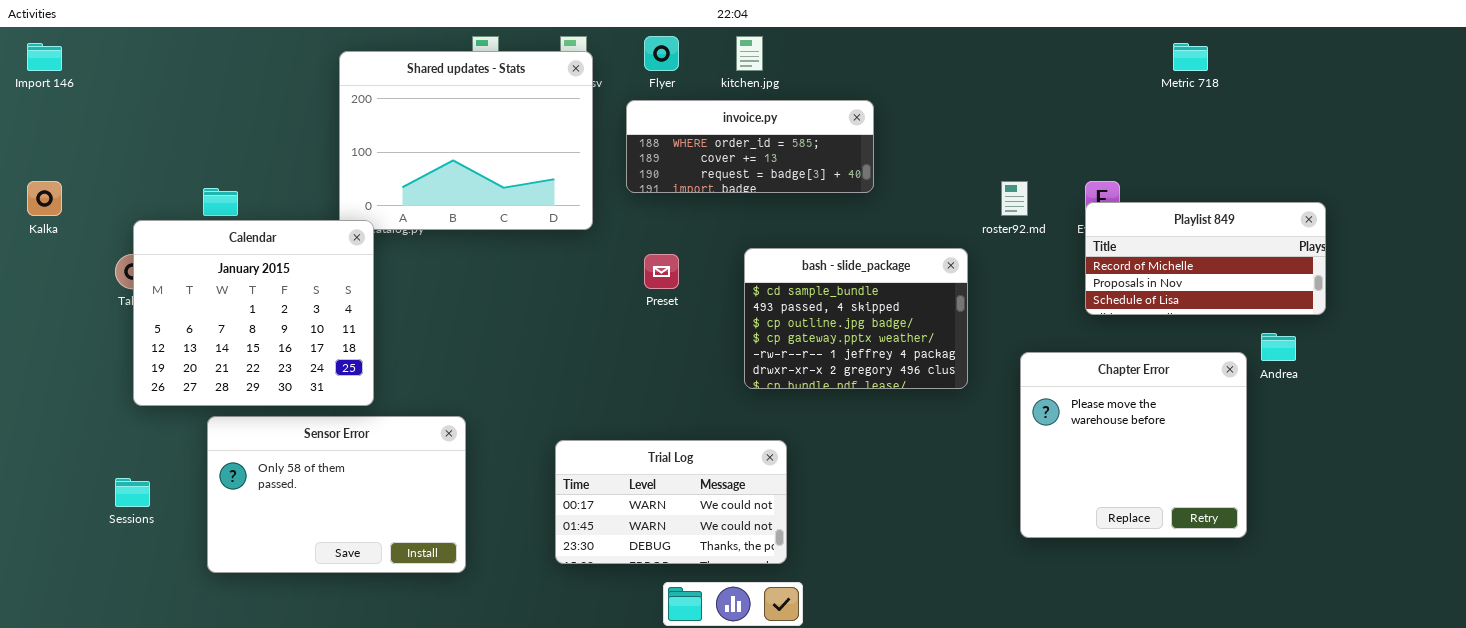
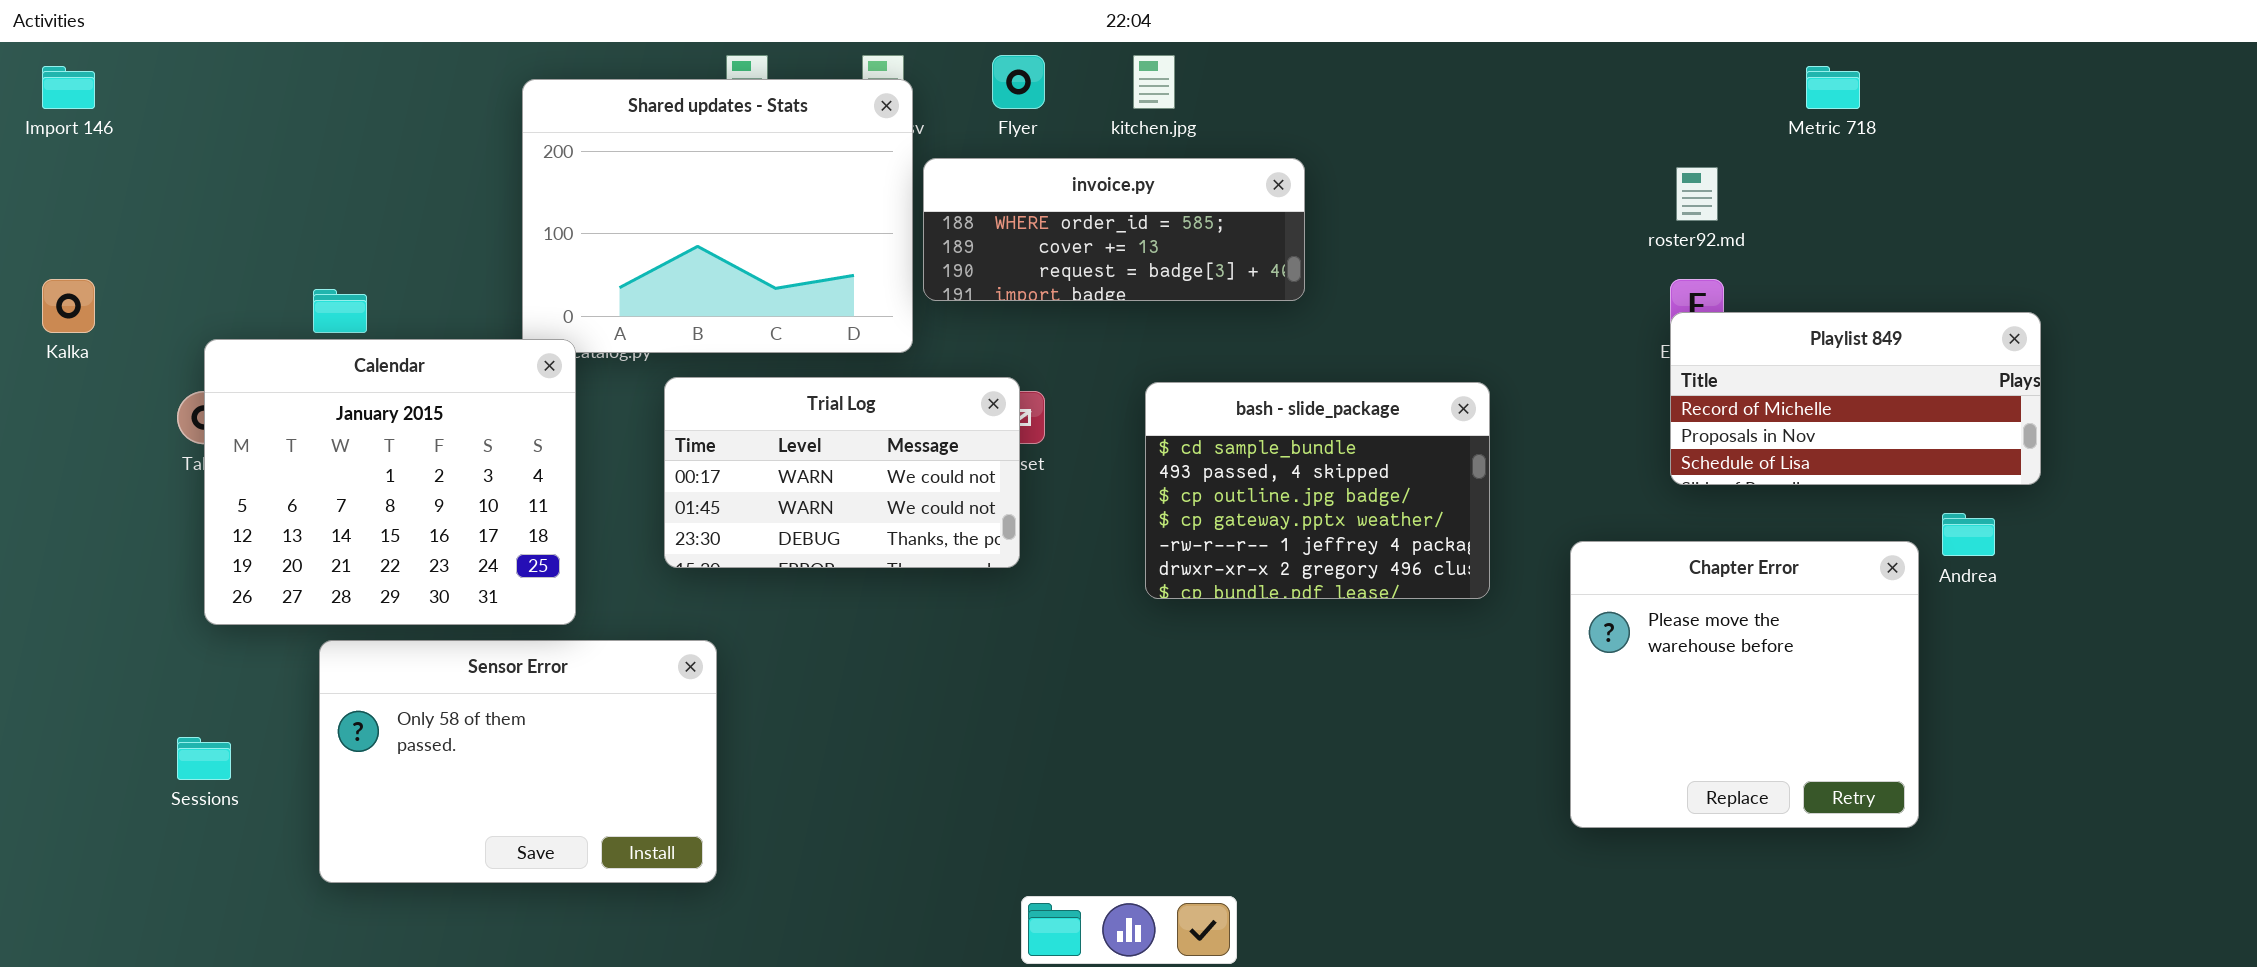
invoice.py: [626,100,874,193] -> [923,158,1305,301], moved
roster92.md: [1001,181,1028,216] -> [1676,167,1718,221], moved
Trial Log: [555,440,787,564] -> [664,377,1020,568], moved

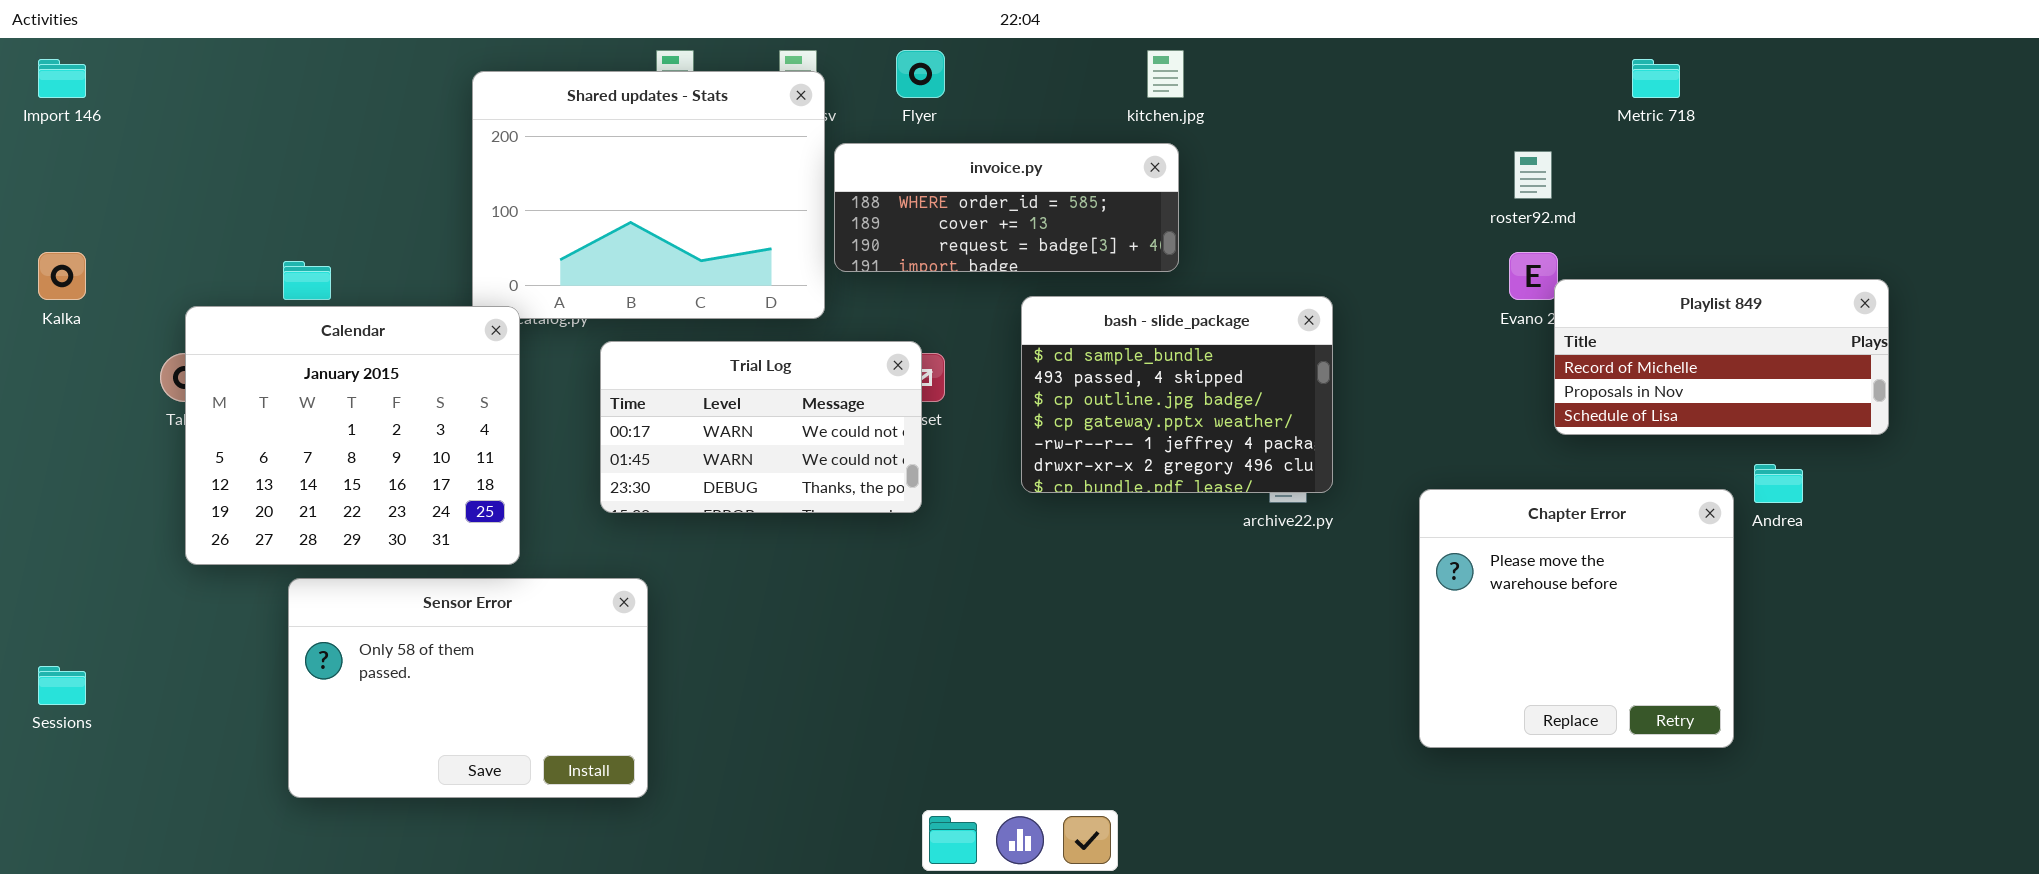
kitchen.jpg: [1133,55,1175,109] -> [1147,50,1184,98], moved
Playlist 849: [1670,312,2041,485] -> [1554,279,1889,435], moved
bash - slide_package: [1145,382,1490,599] -> [1021,296,1333,493], moved
Sessions: [177,737,231,780] -> [38,666,86,705], moved

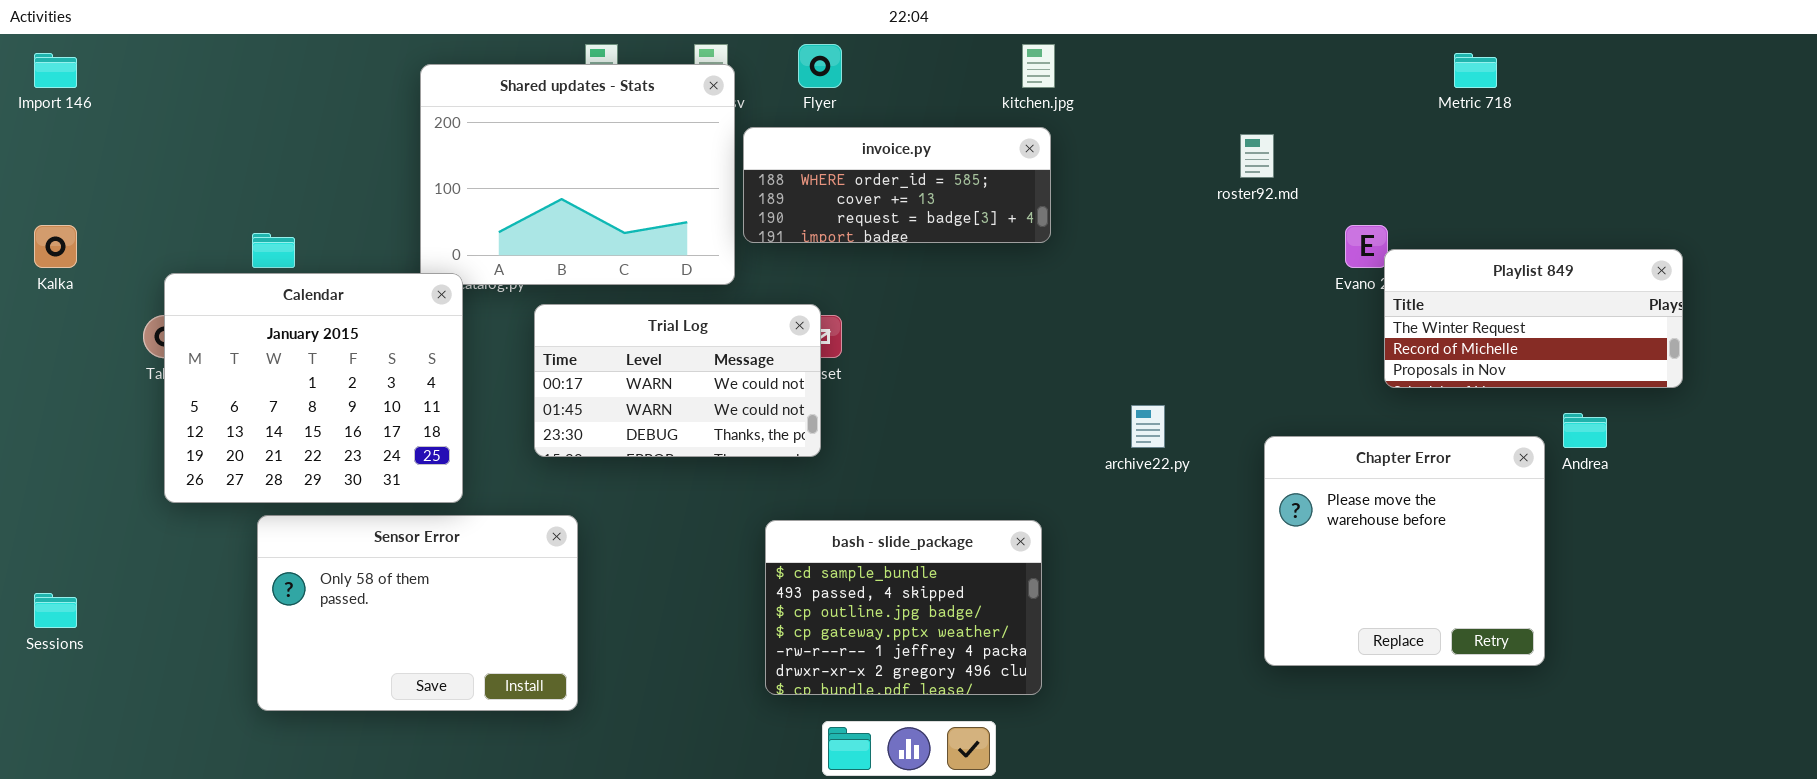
roster92.md: [1514,151,1552,199] -> [1240,134,1274,178], moved
Playlist 849: [1554,279,1889,435] -> [1384,249,1683,388], scrolled up 1 row
bash - slide_package: [1021,296,1333,493] -> [765,520,1042,695], moved

